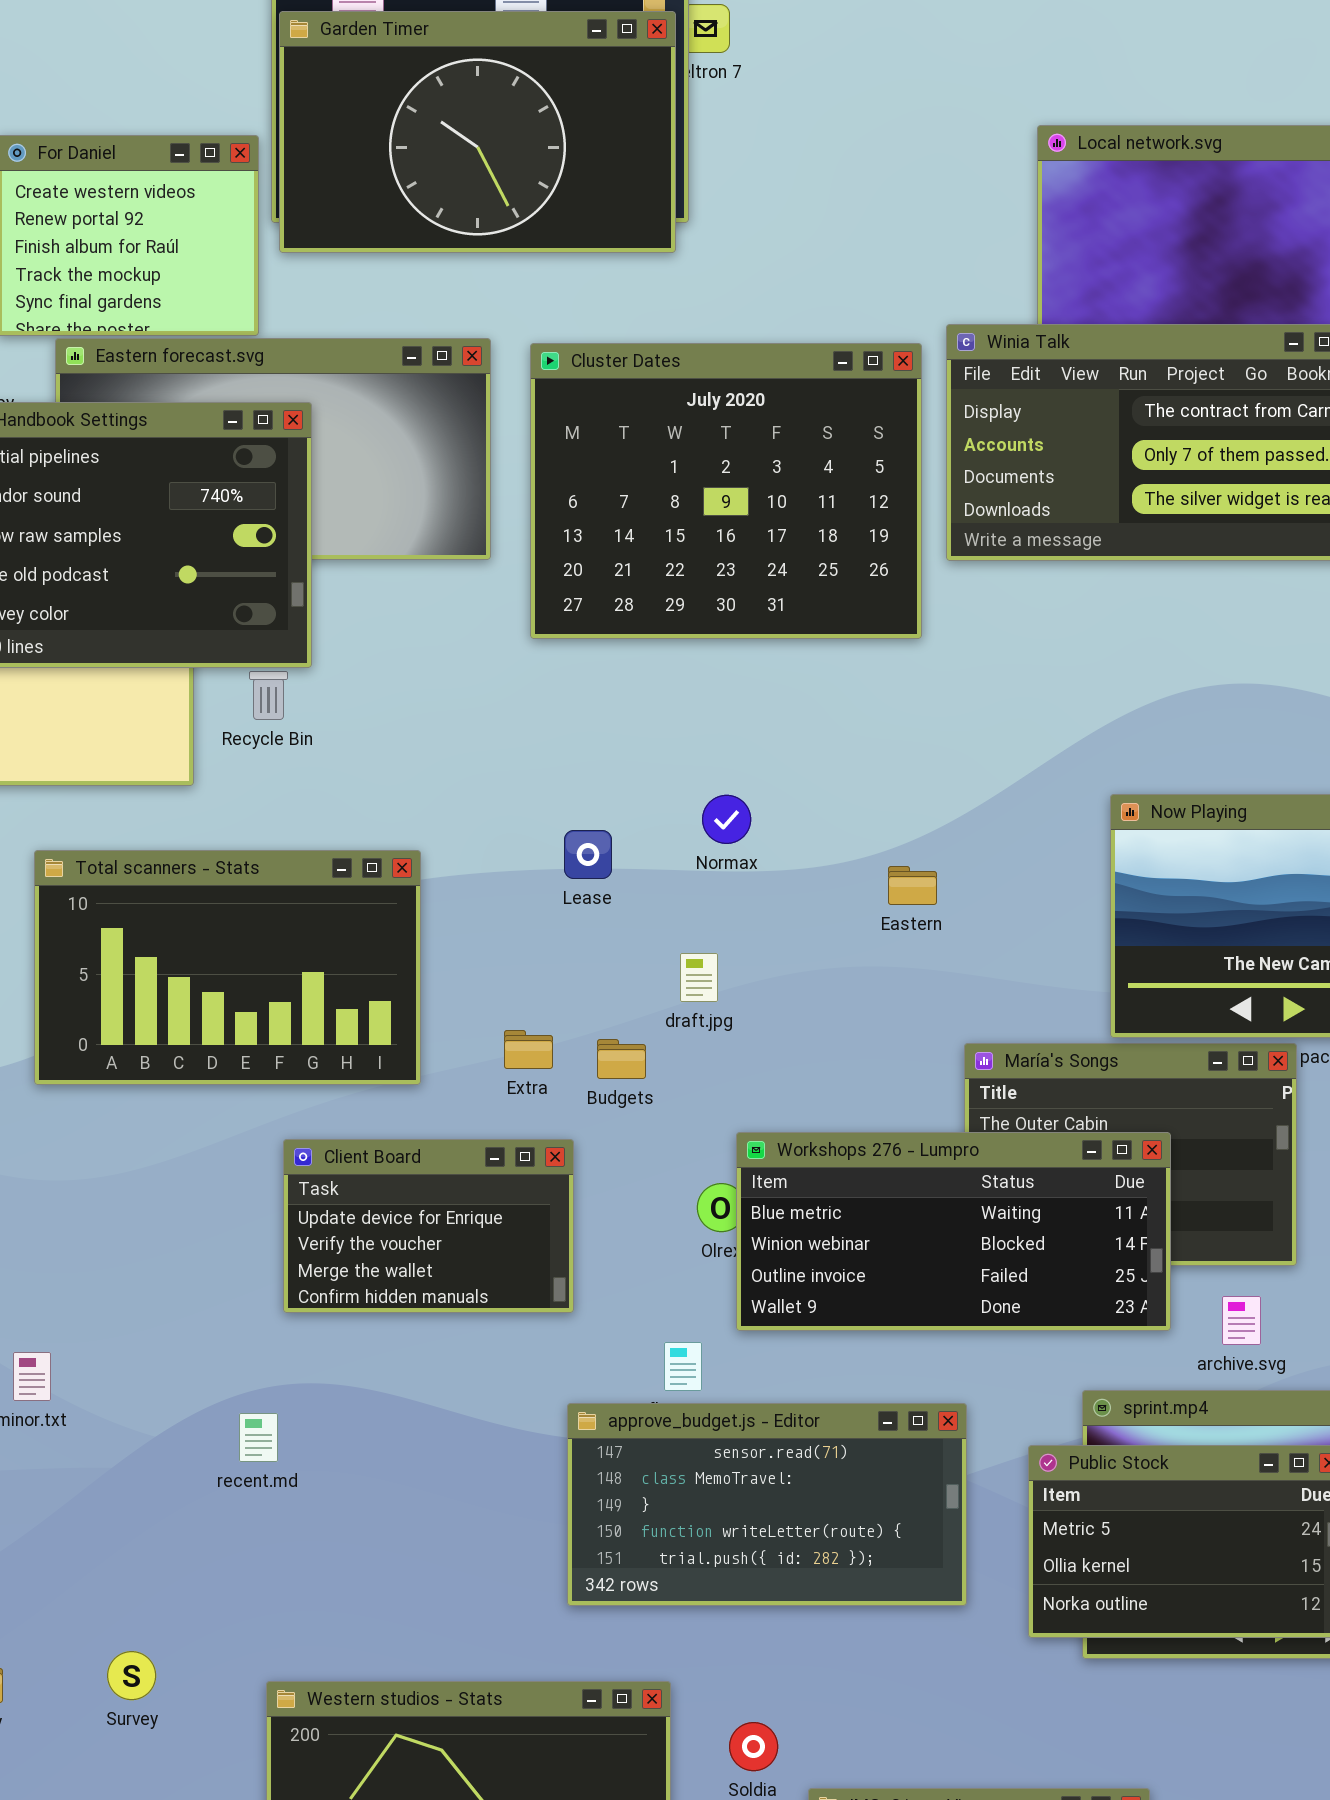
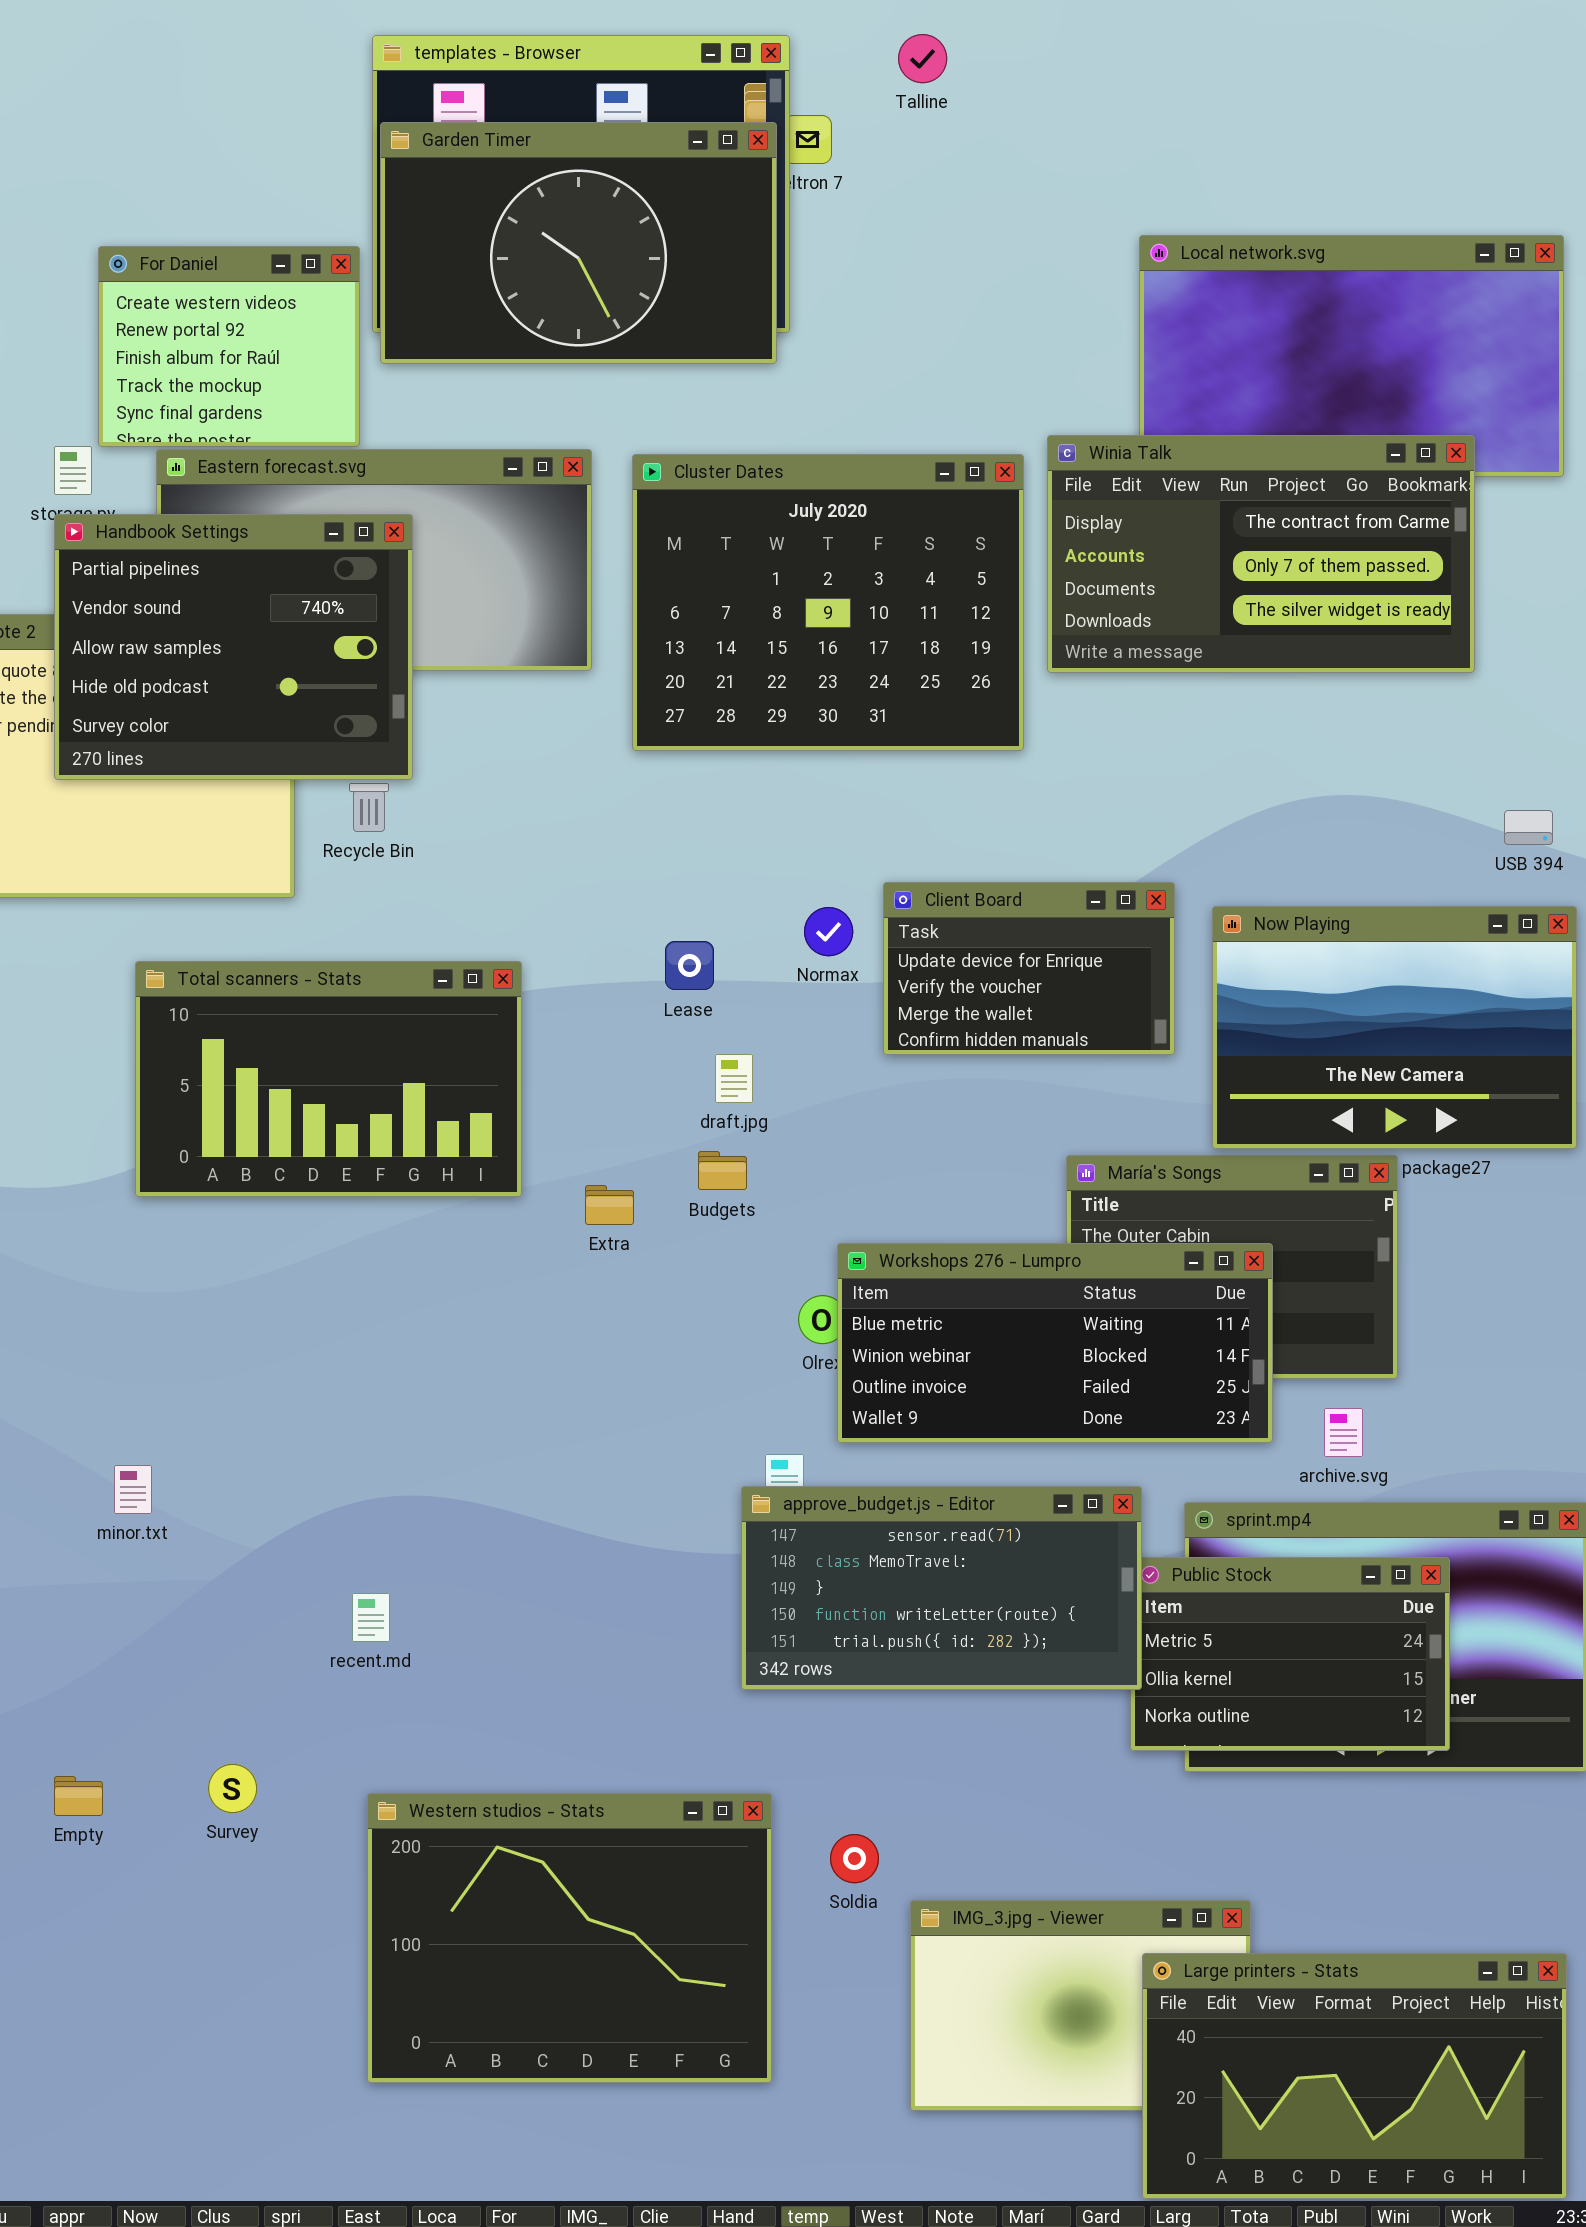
draft.jpg: [680,953,718,1002] -> [715,1054,753,1103], moved
Extra: [504,1030,553,1069] -> [585,1185,634,1225], moved
Client Board: [283,1139,574,1313] -> [883,882,1175,1055], moved
approve_budget.js - Editor: [567,1403,967,1606] -> [741,1486,1142,1690], moved
recent.md: [239,1413,278,1462] -> [352,1593,390,1642], moved

